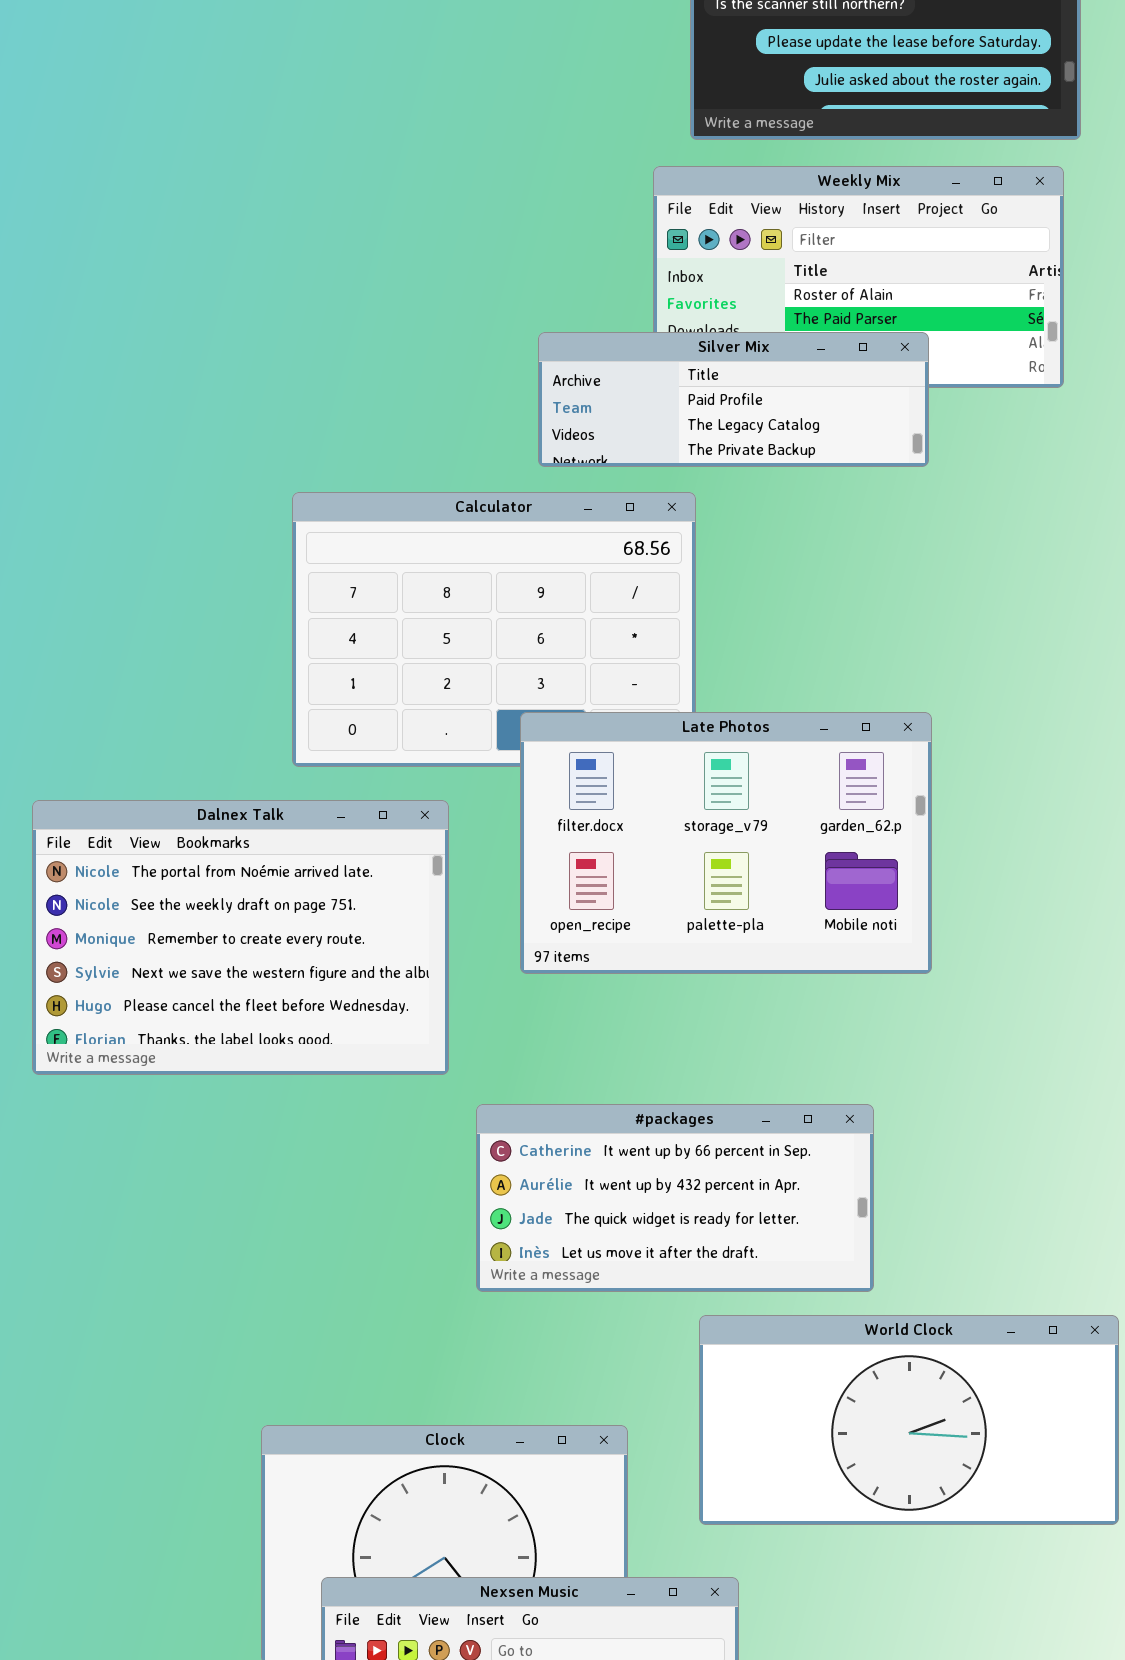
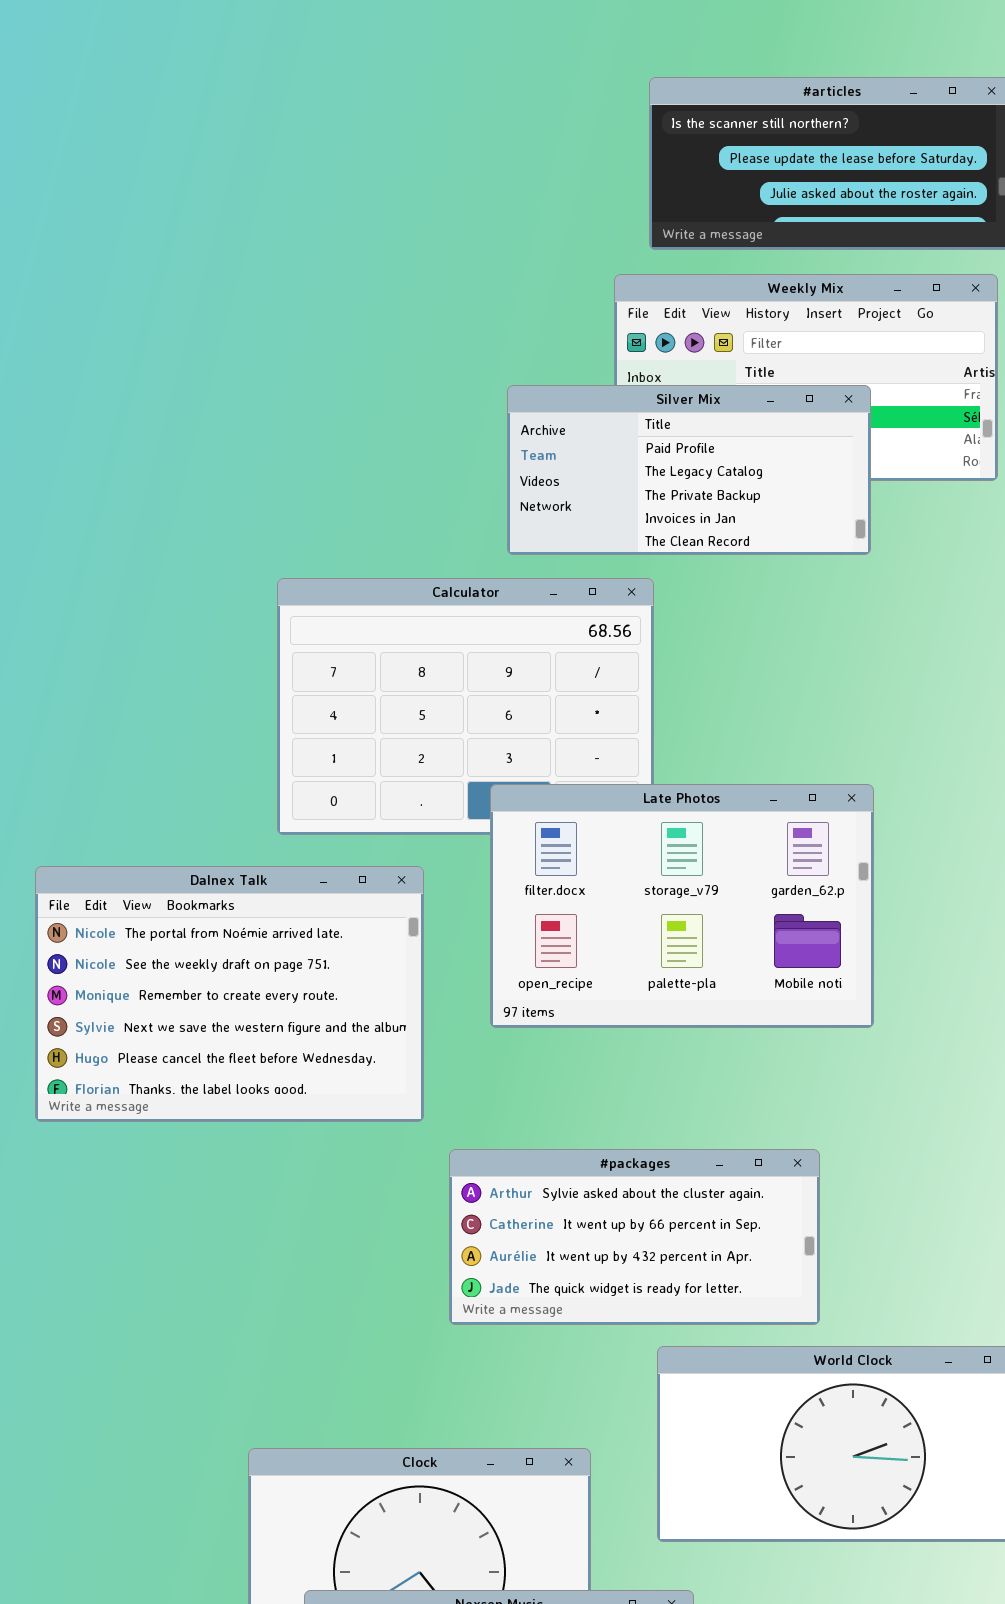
Silver Mix: [538,332,929,467] -> [507,385,871,555], resized
#packages: [476,1104,874,1292] -> [449,1149,820,1325], scrolled up 1 row

